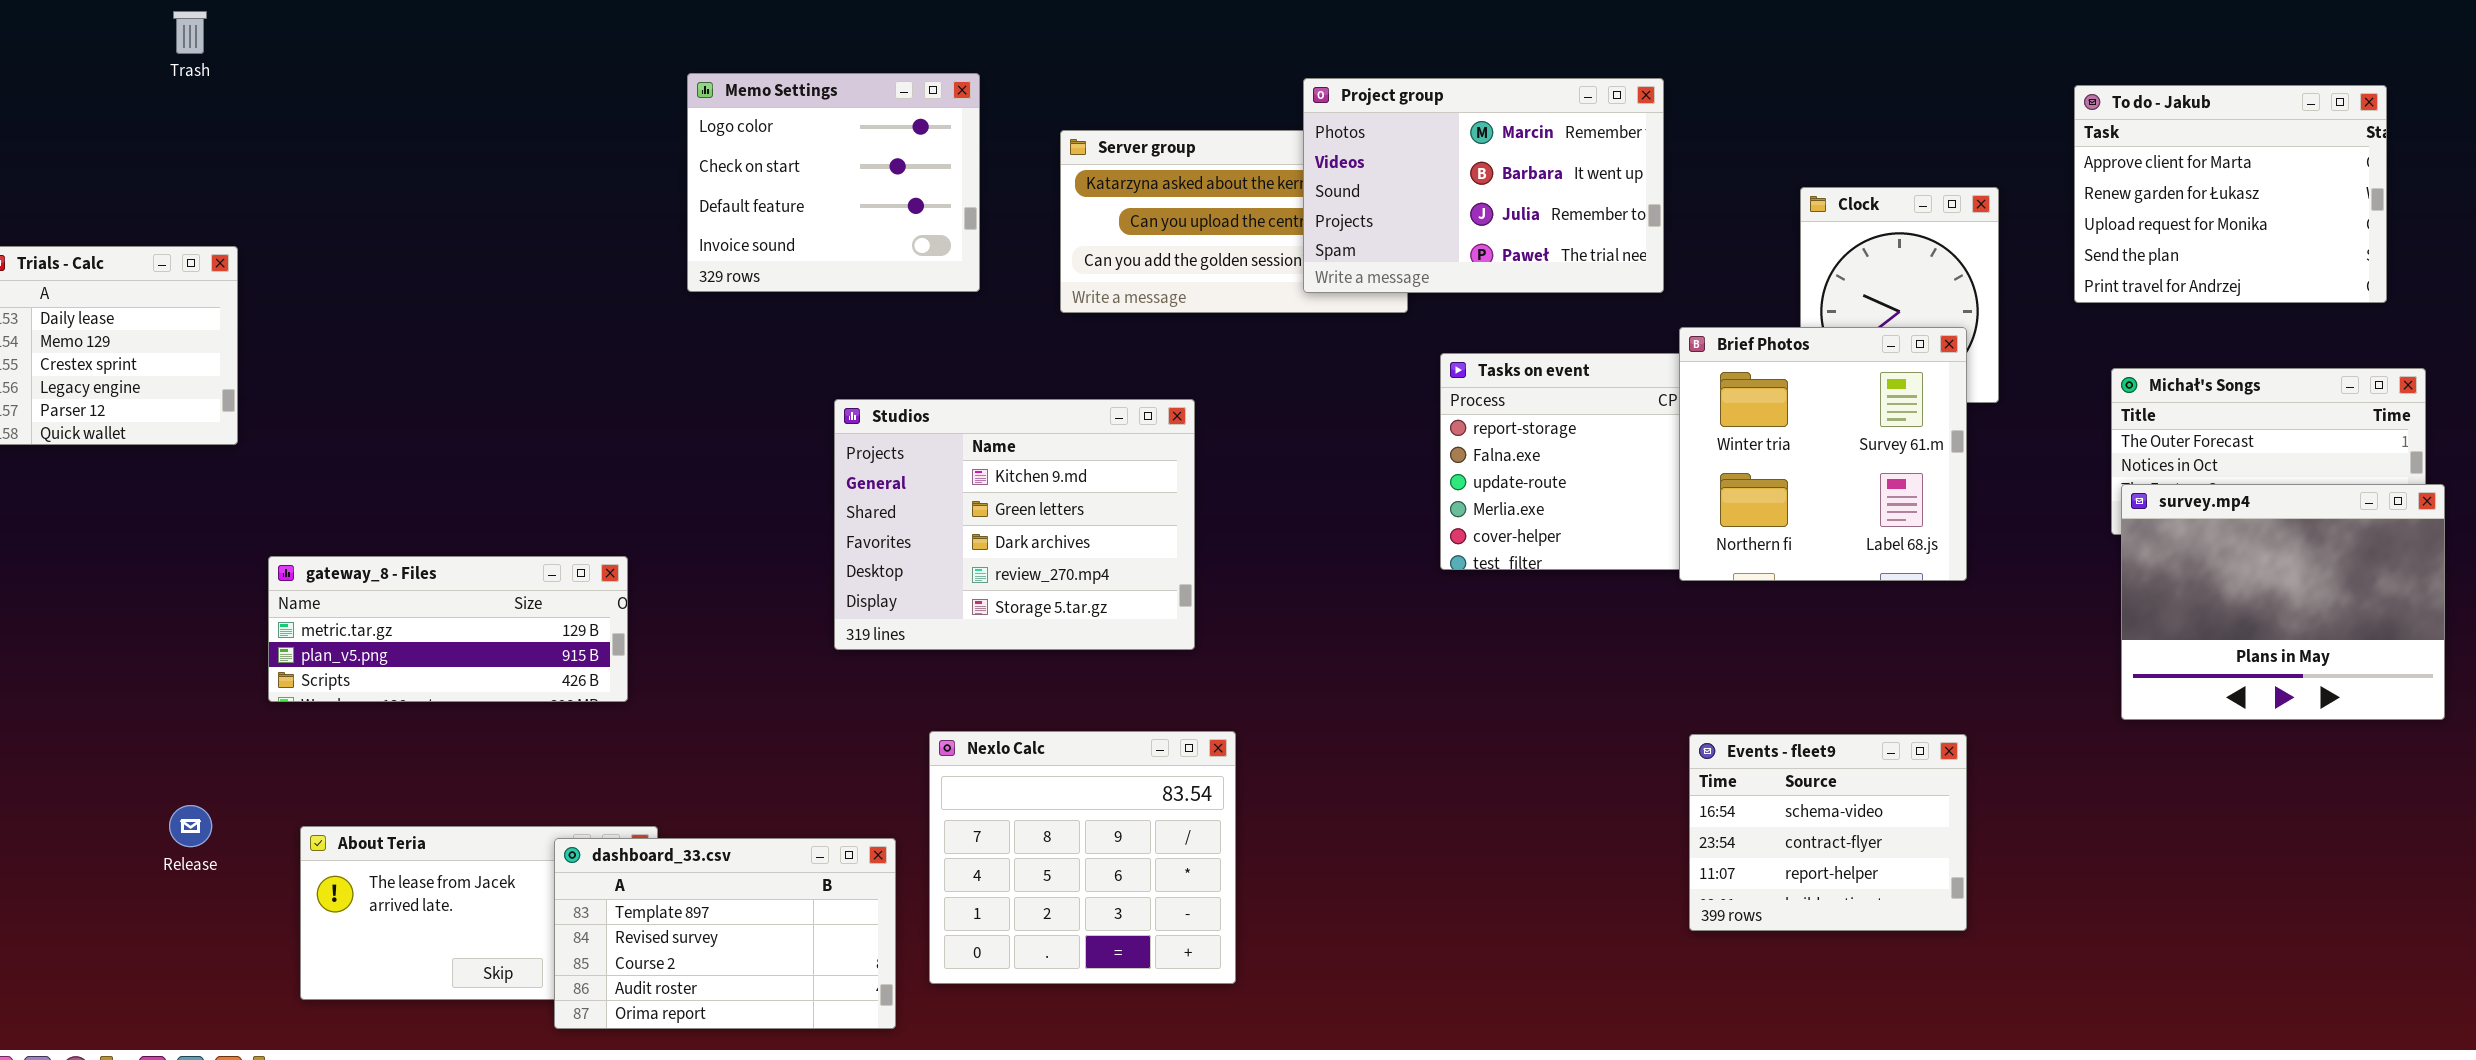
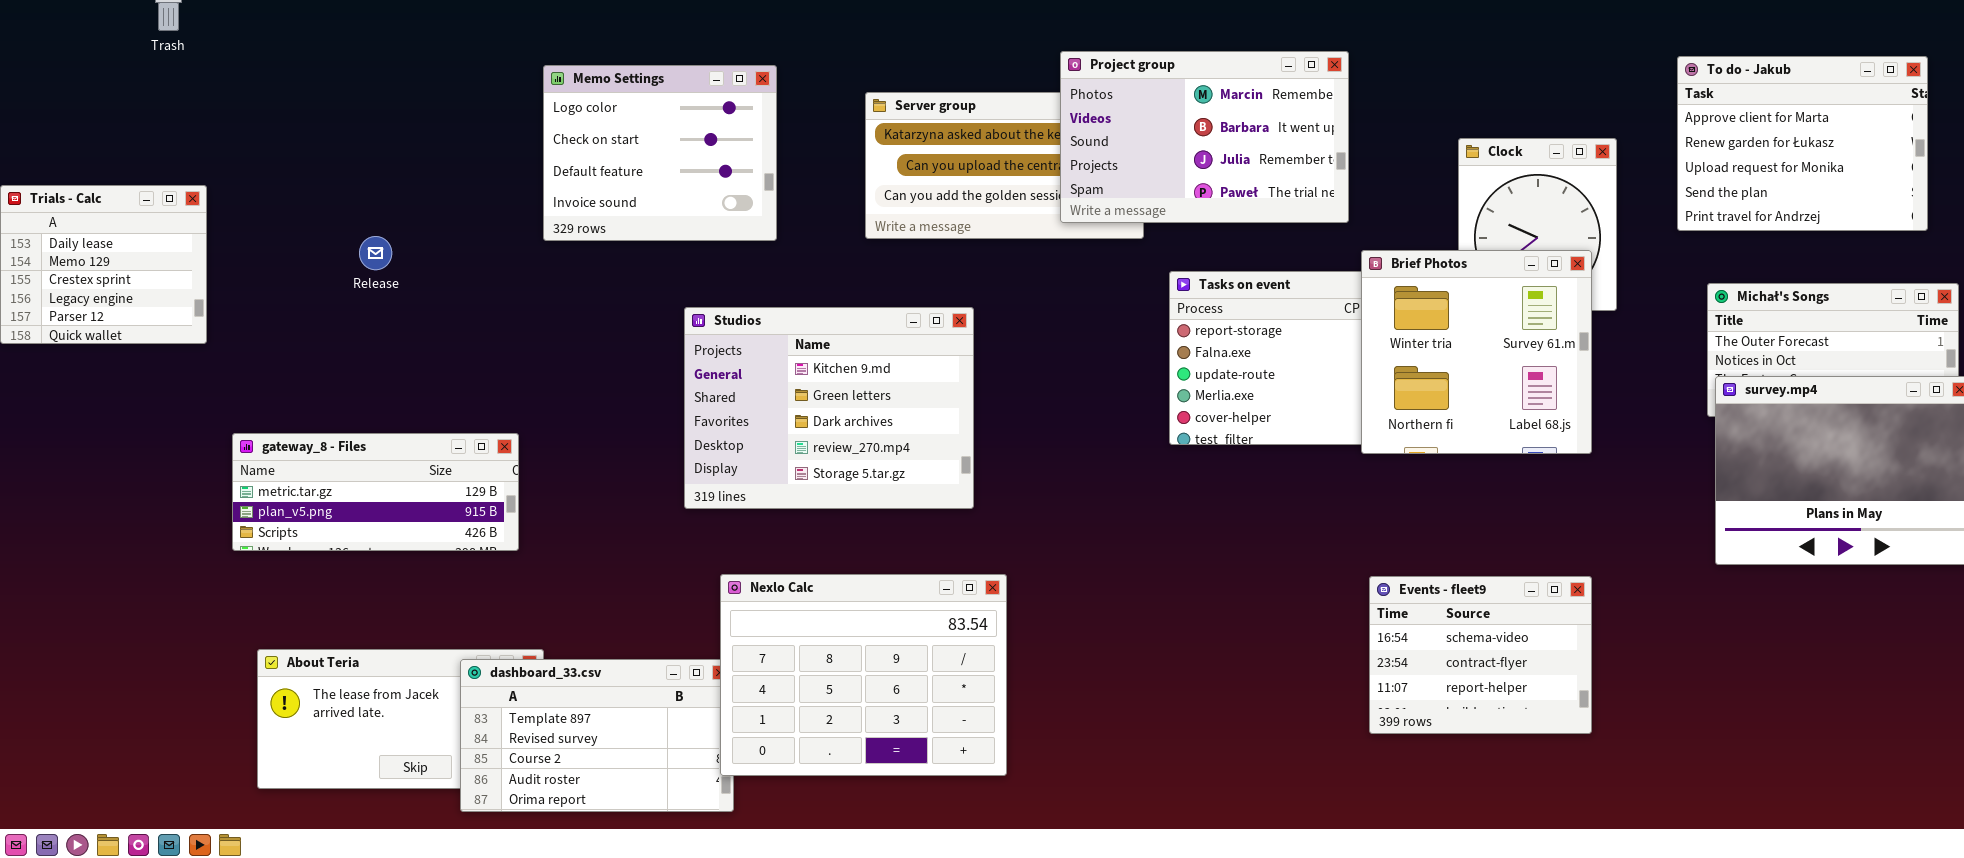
Memo Settings: [687,73,980,292] -> [543,65,777,241], moved
Nexlo Calc: [929,731,1236,984] -> [720,574,1007,776], resized
Release: [169,805,212,847] -> [359,236,392,270], moved

